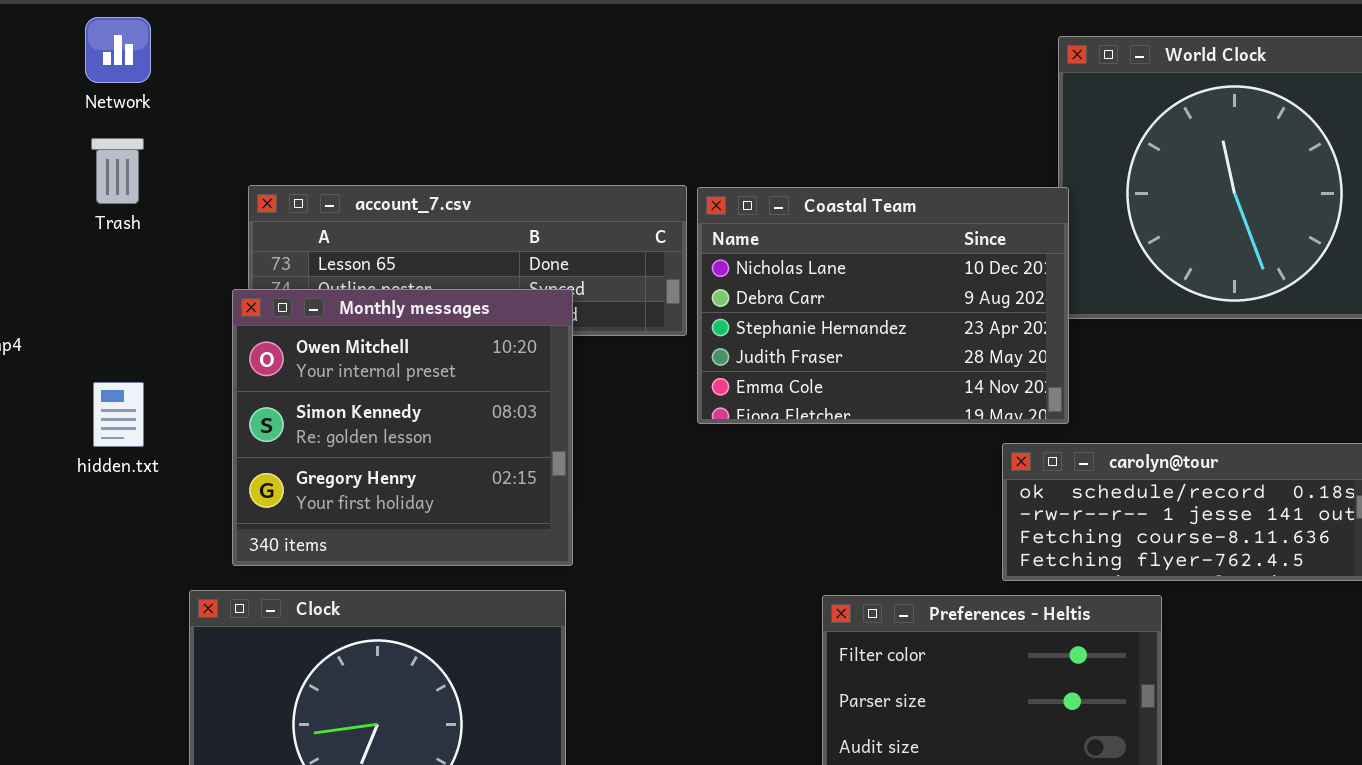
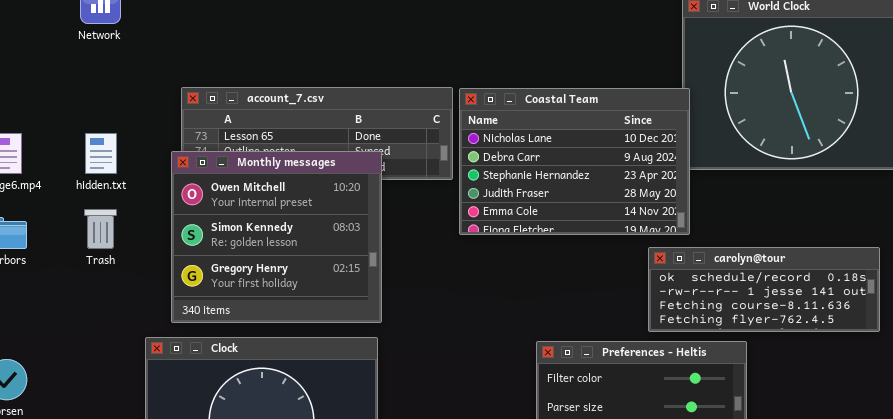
Trash: [91,138,144,204] -> [84,209,117,249], moved
hidden.txt: [93,382,144,447] -> [85,133,117,174], moved

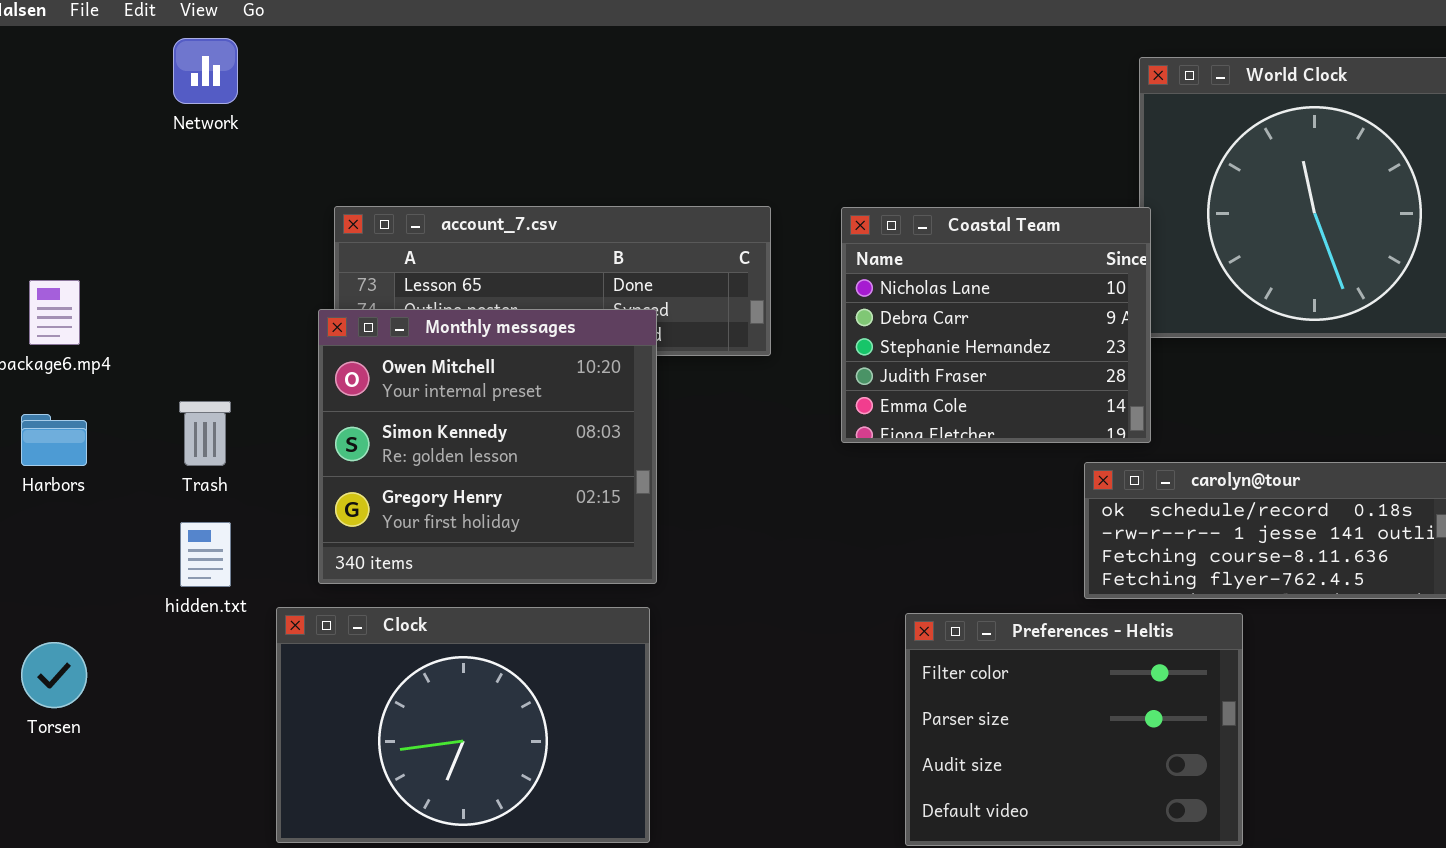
Coastal Team: [459,88,690,235] -> [841,207,1151,443], resized
hidden.txt: [85,133,117,174] -> [180,522,231,587], moved

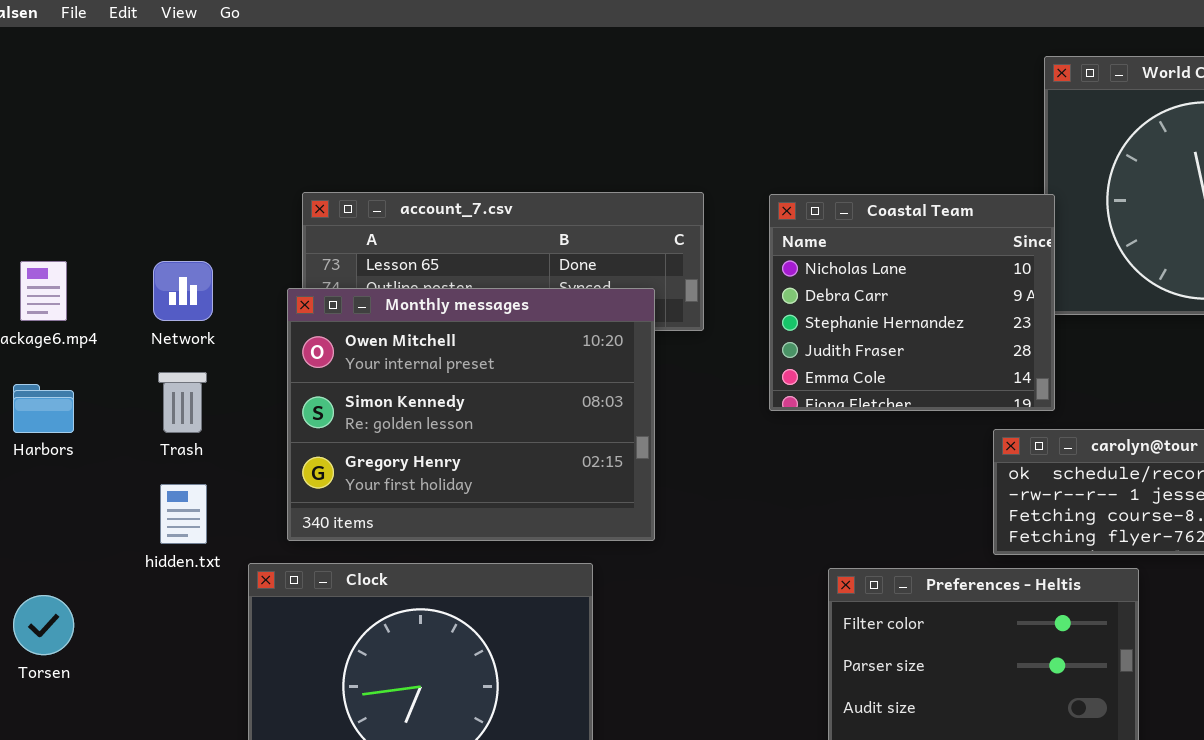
Network: [173,38,238,104] -> [153,261,213,321], moved
Monthly messages: [318,309,657,584] -> [287,288,655,541], resized

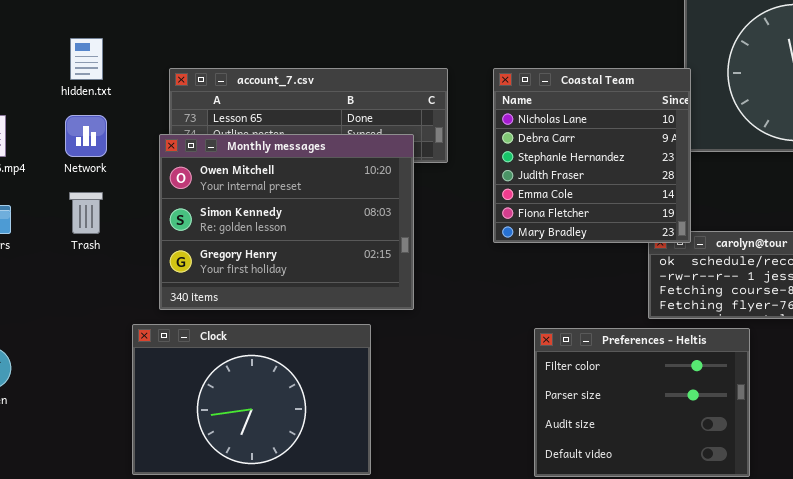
Coastal Team: [769,194,1055,411] -> [493,68,691,243], resized
hidden.txt: [160,484,207,544] -> [70,38,103,80], moved

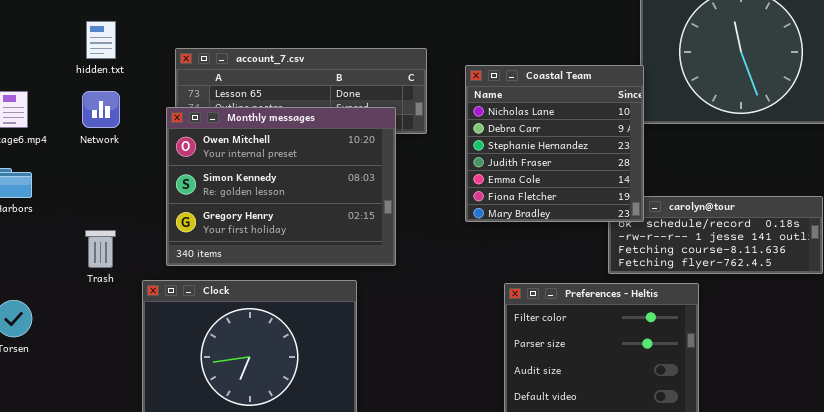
Coastal Team: [493,68,691,243] -> [465,65,644,222], moved
Trash: [69,192,103,234] -> [85,230,116,268], moved

